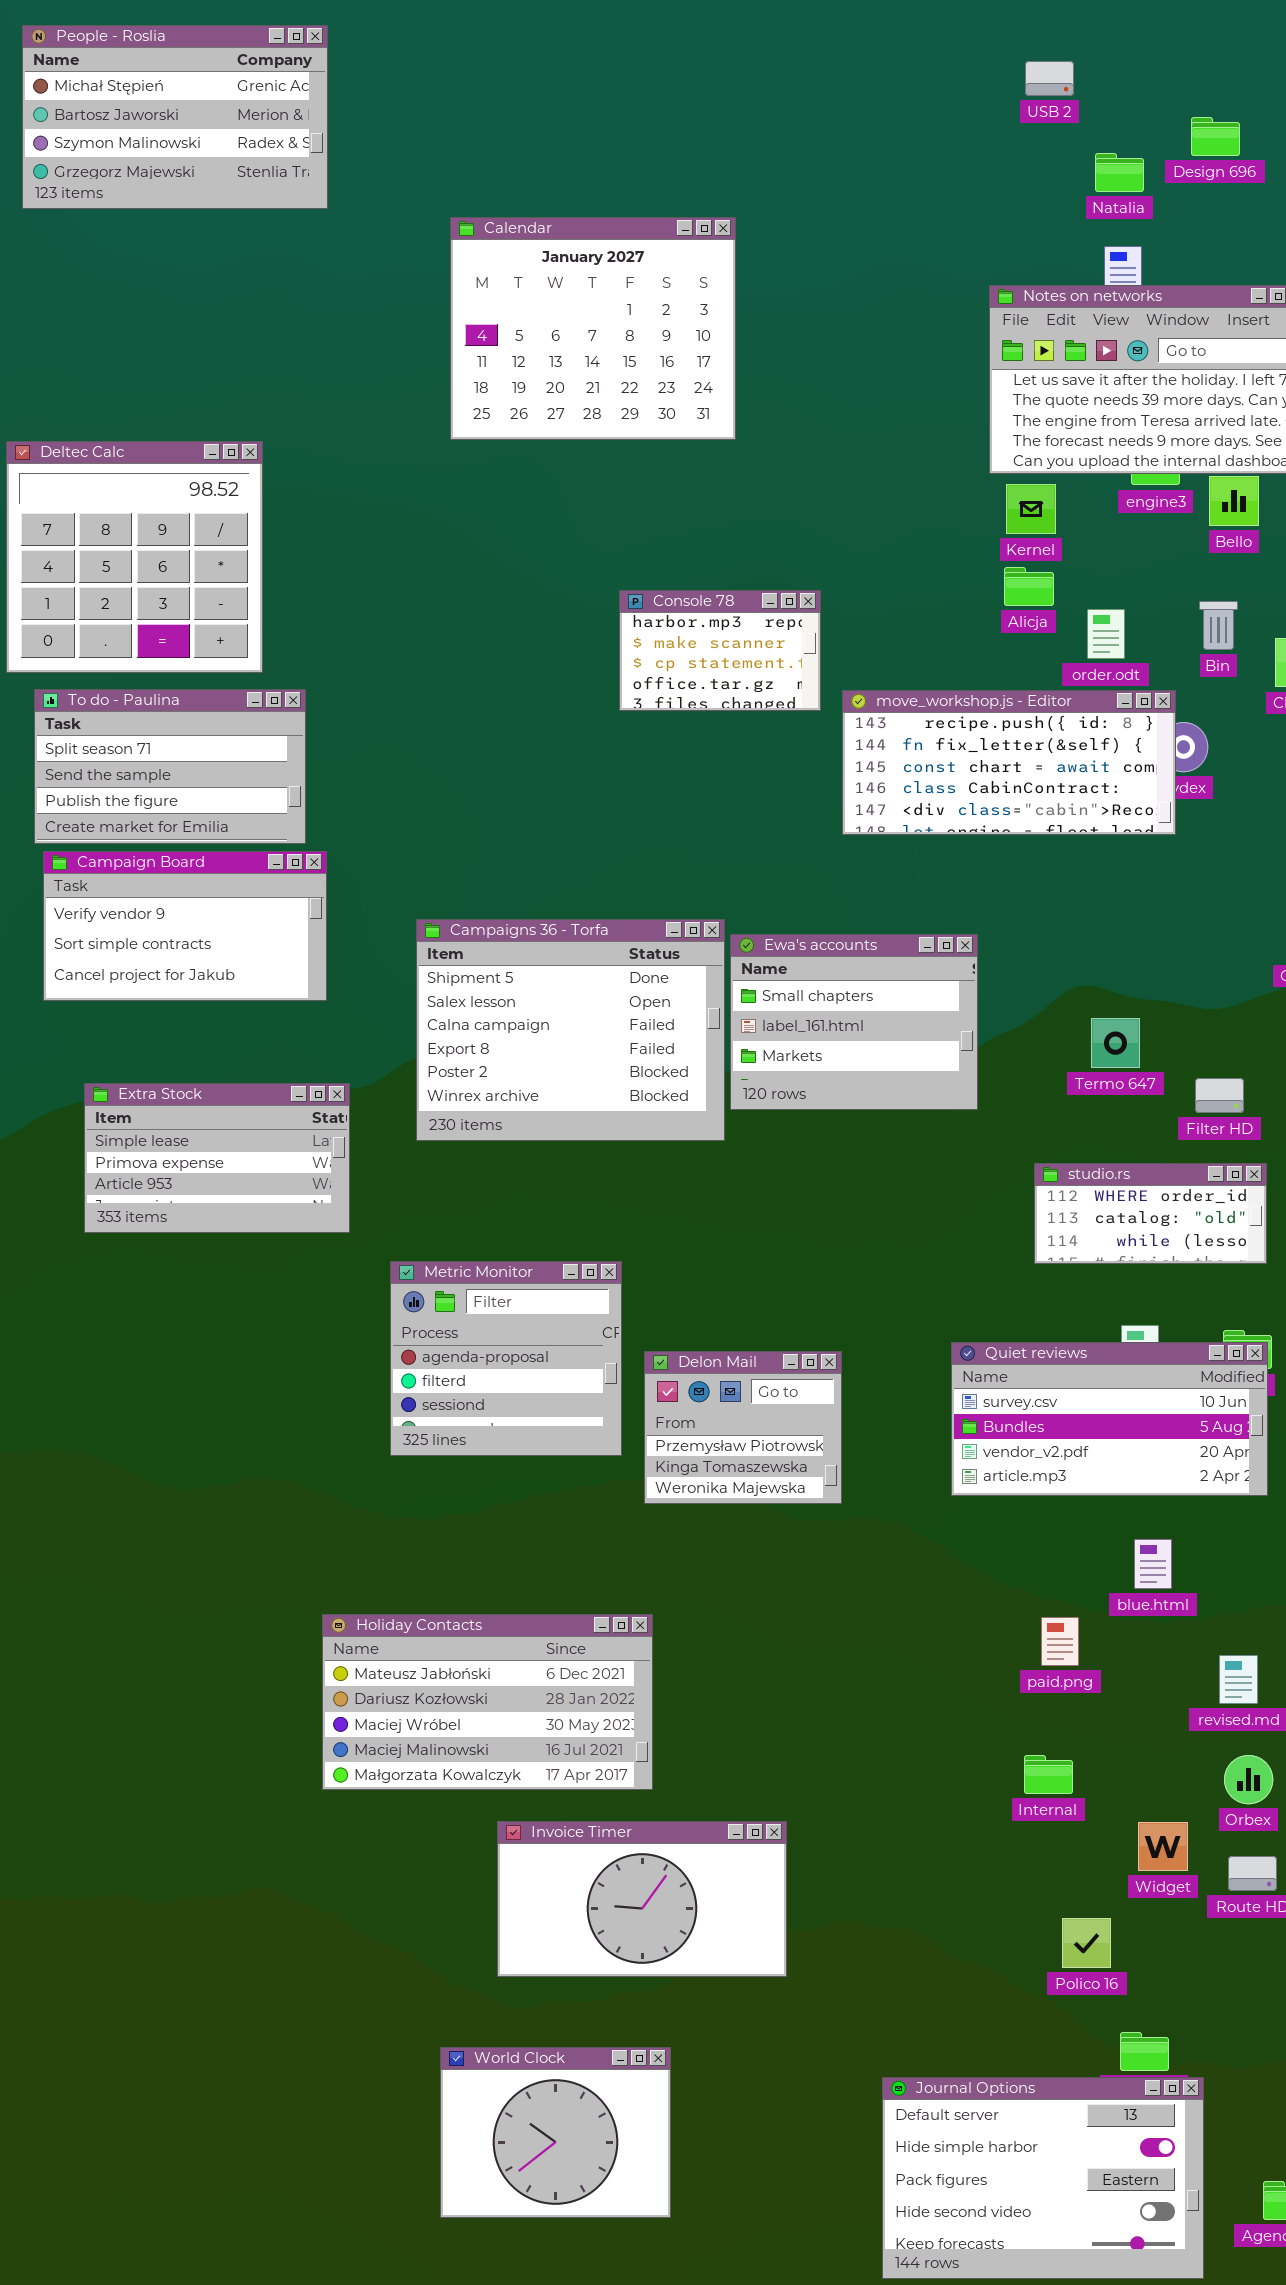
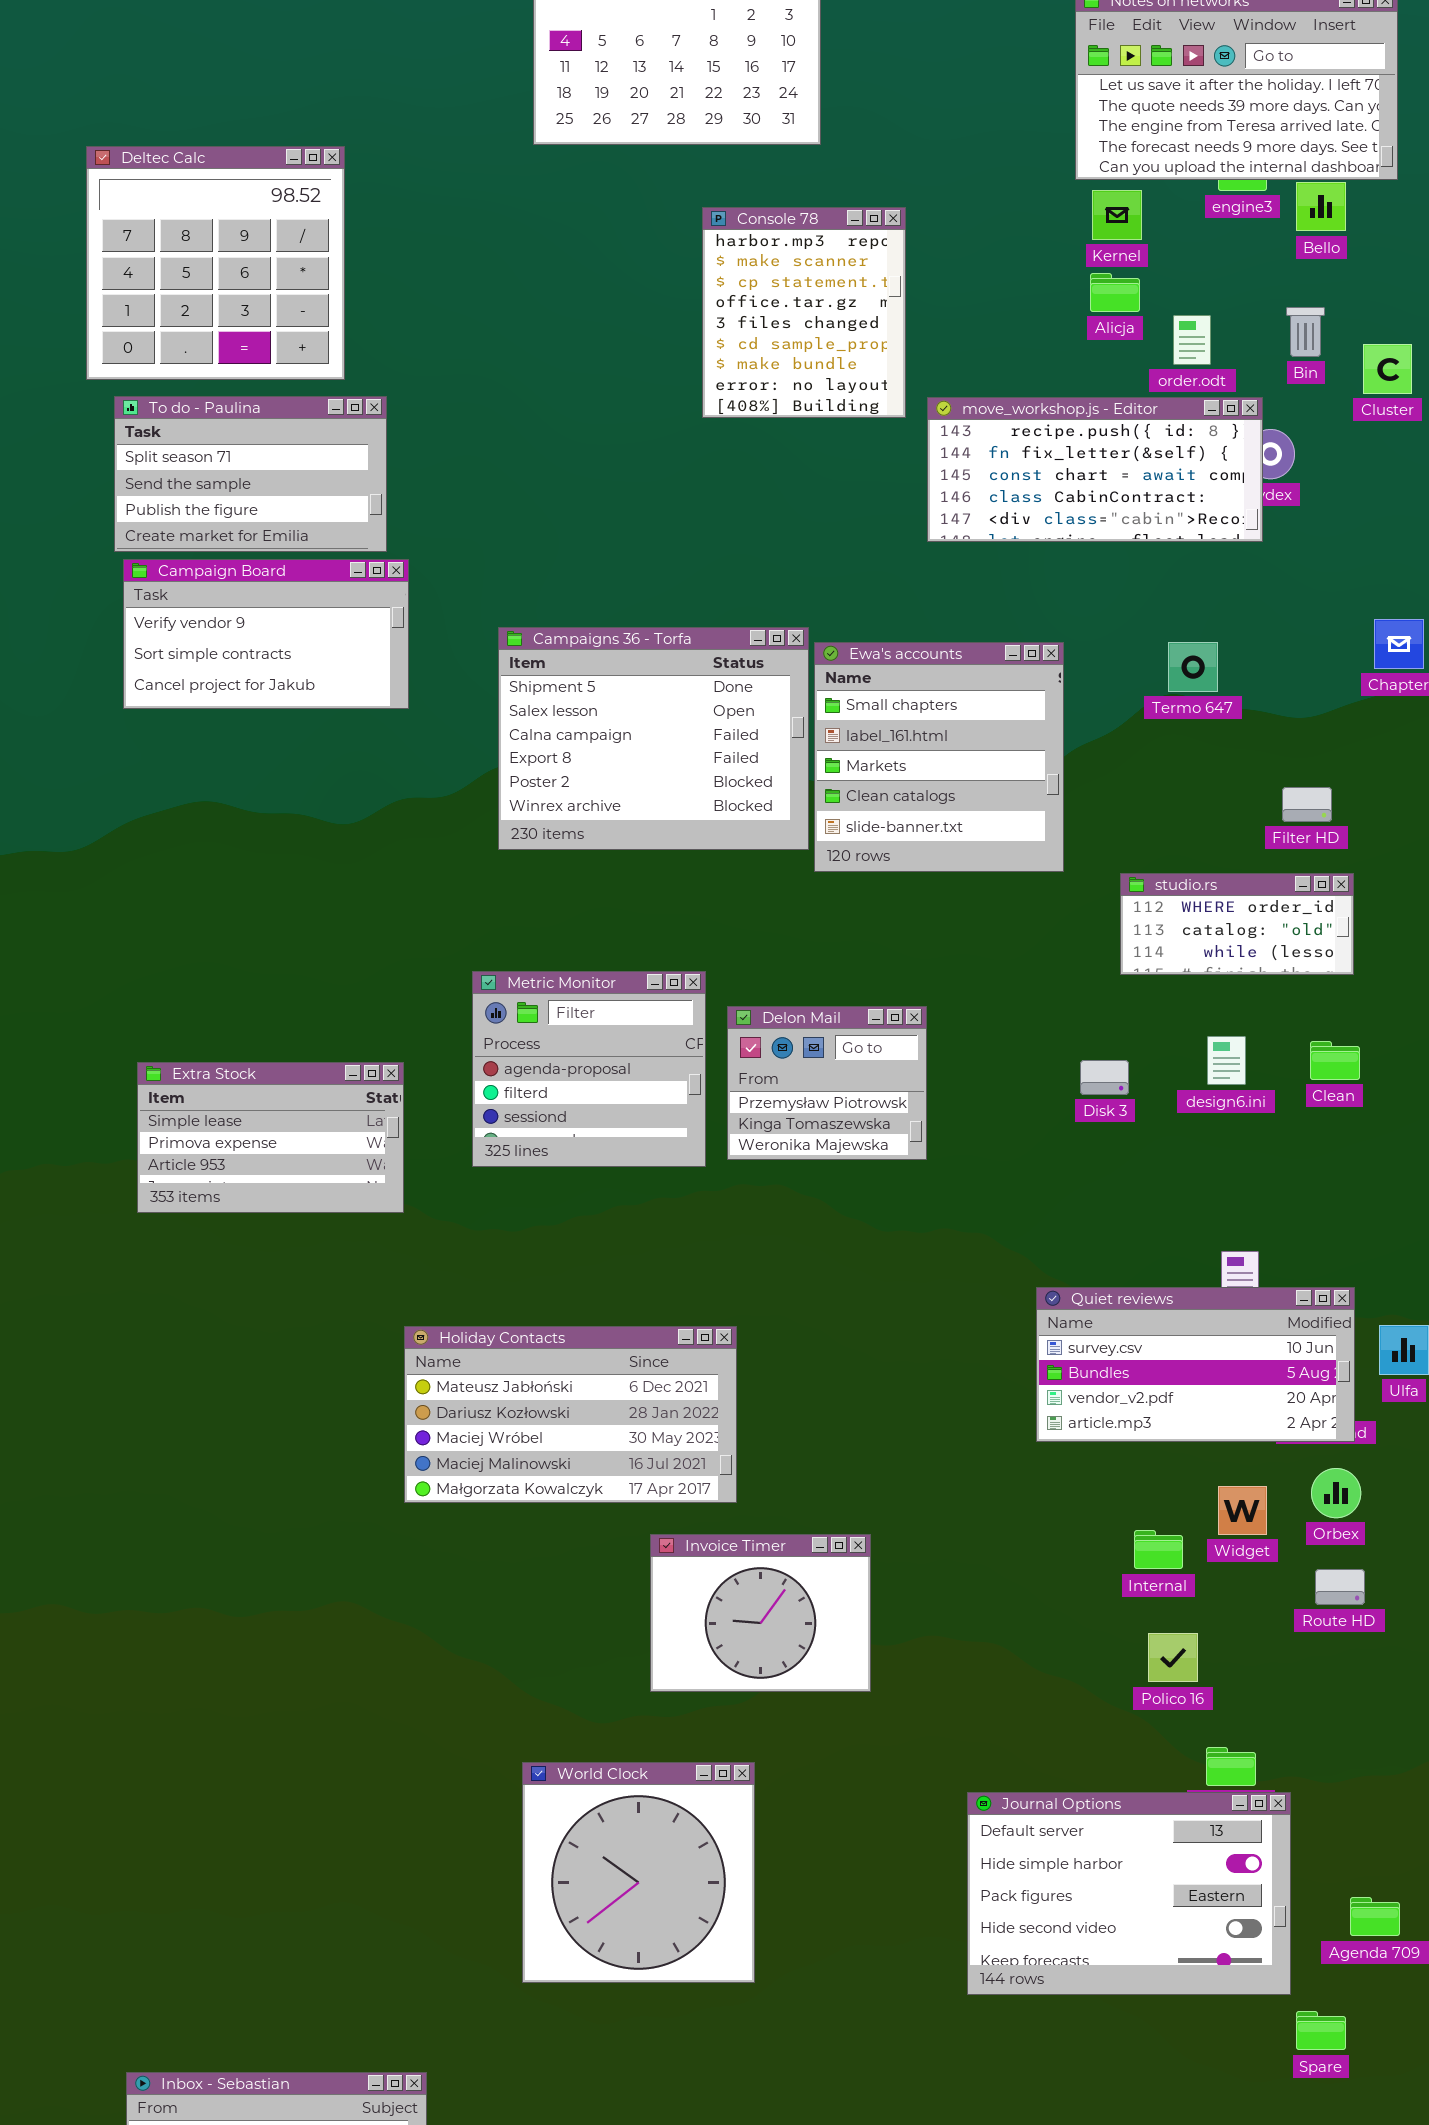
Console 78: [619,590,821,711] -> [702,207,906,418], resized
Ewa's accounts: [730,934,978,1110] -> [814,642,1064,872], resized
Termo 647: [1091,1018,1140,1068] -> [1168,642,1218,692], moved
Extra Stock: [84,1083,350,1233] -> [137,1062,404,1213], moved
Quiet reviews: [951,1342,1268,1496] -> [1036,1287,1355,1442], moved
Delon Mail: [644,1351,842,1504] -> [727,1006,927,1160], moved
Internal: [1024,1755,1073,1794] -> [1134,1530,1183,1569], moved
Invoice Timer: [497,1821,787,1977] -> [650,1534,871,1692], resized
Widget: [1138,1822,1188,1871] -> [1218,1486,1267,1535], moved
World Clock: [440,2047,671,2218] -> [522,1762,755,1983], resized

